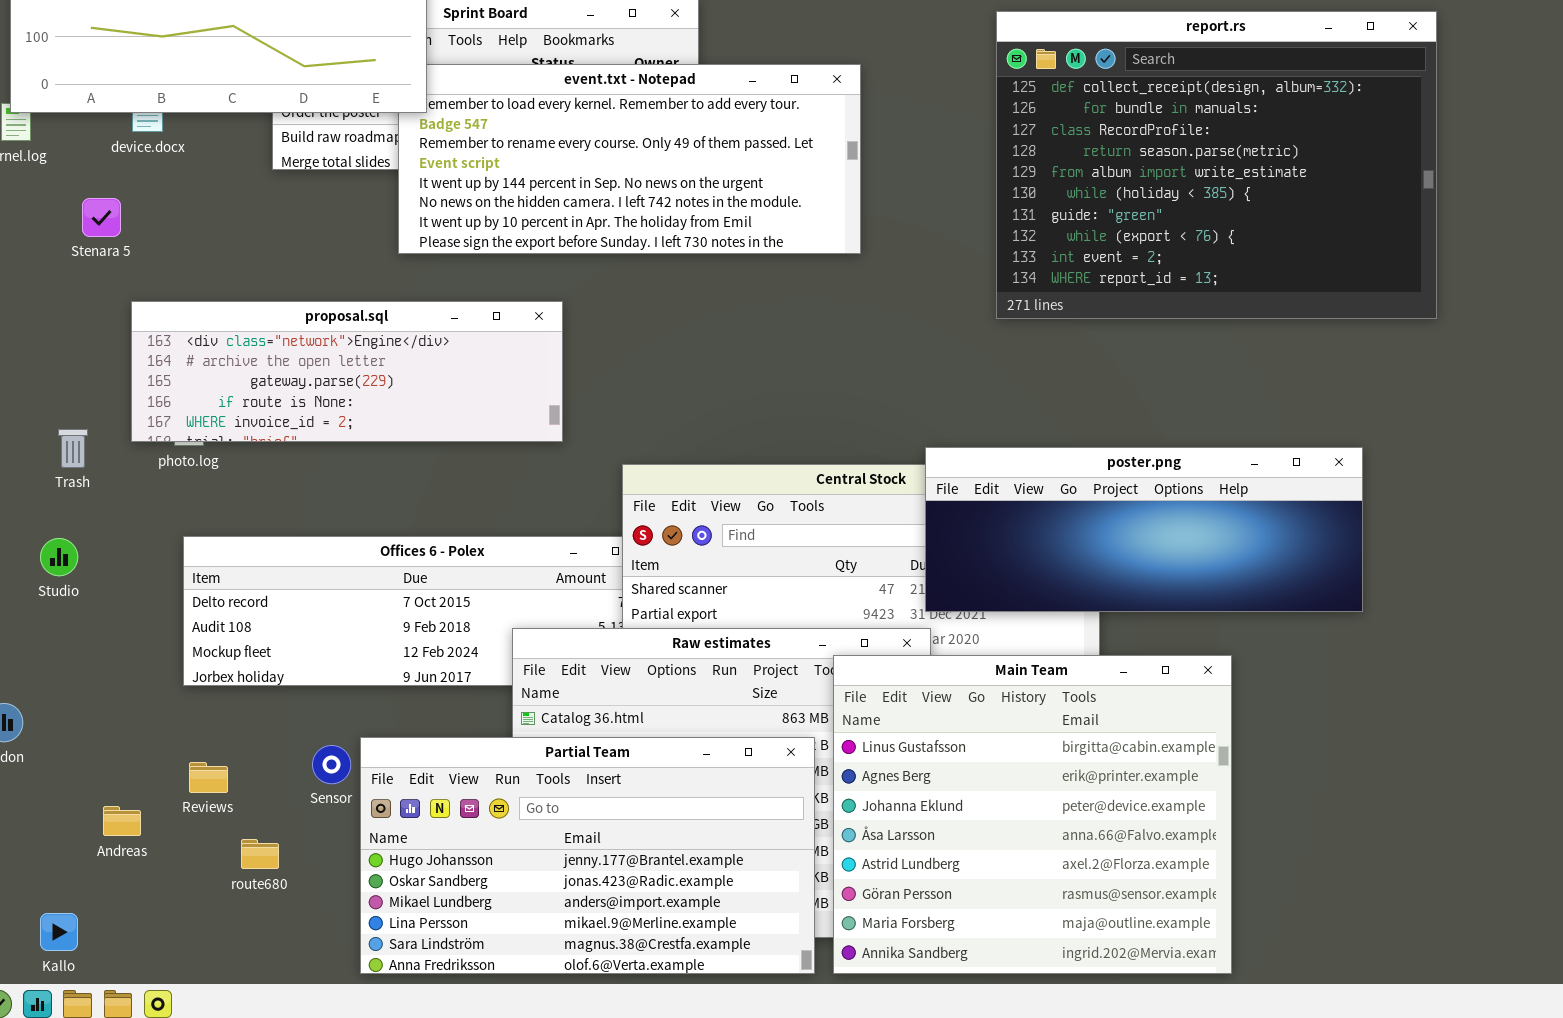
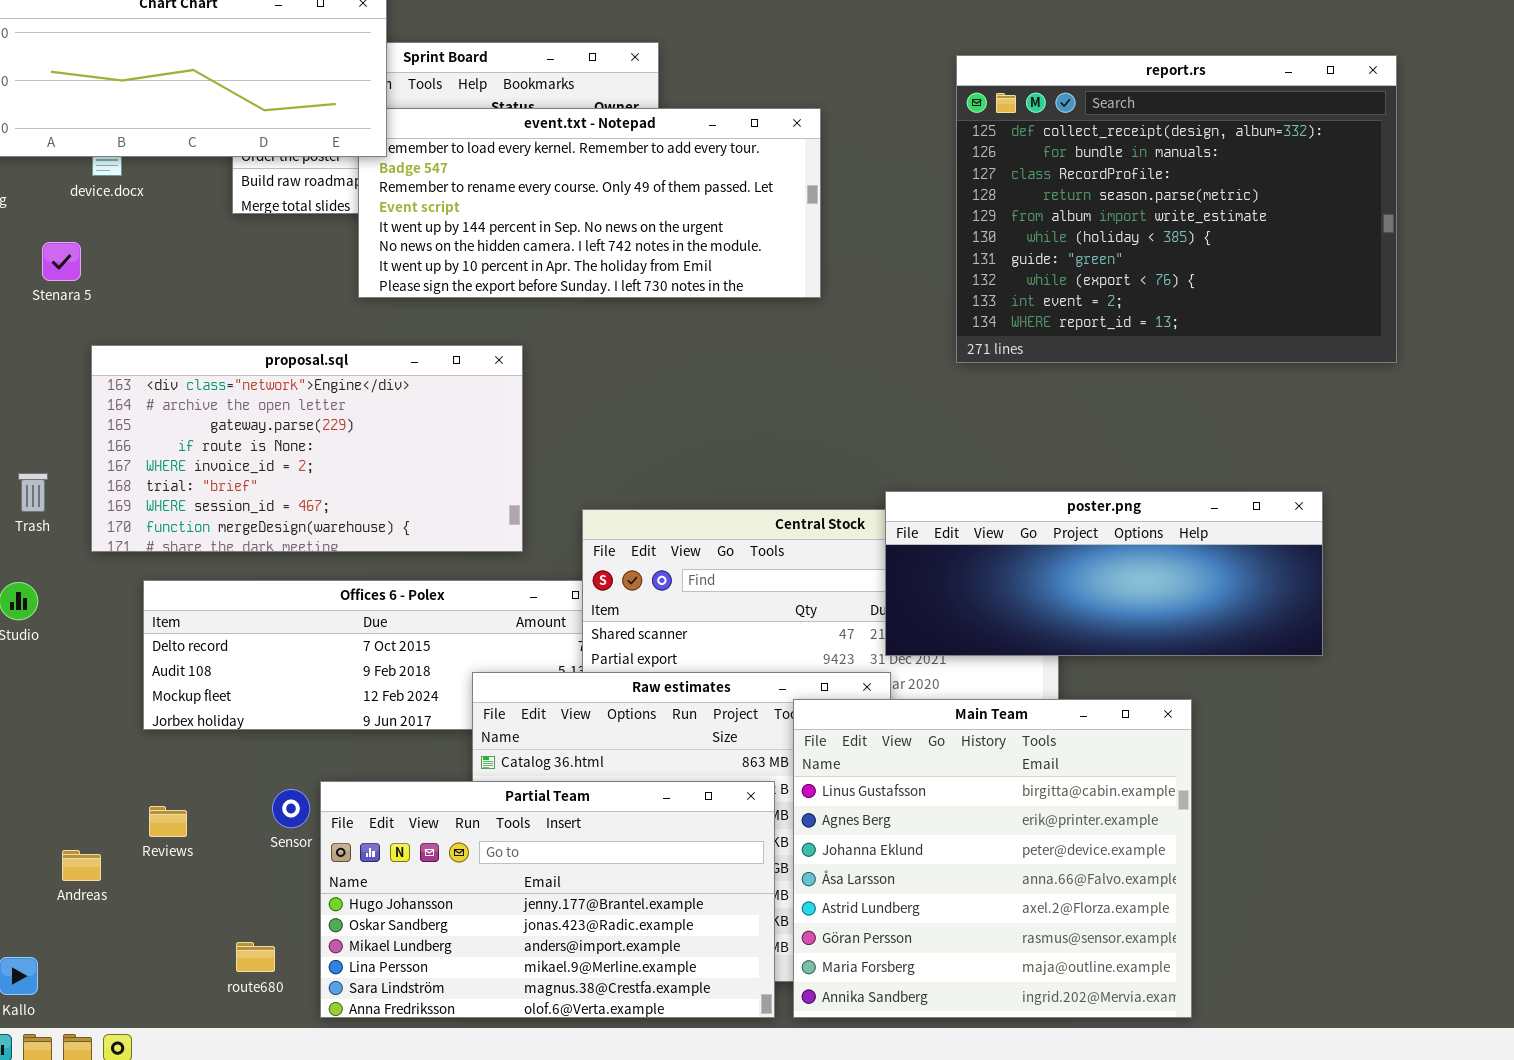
proposal.sql: [131,301,563,442] -> [91,345,523,552], resized
route680: [241,839,279,869] -> [236,942,275,972], moved

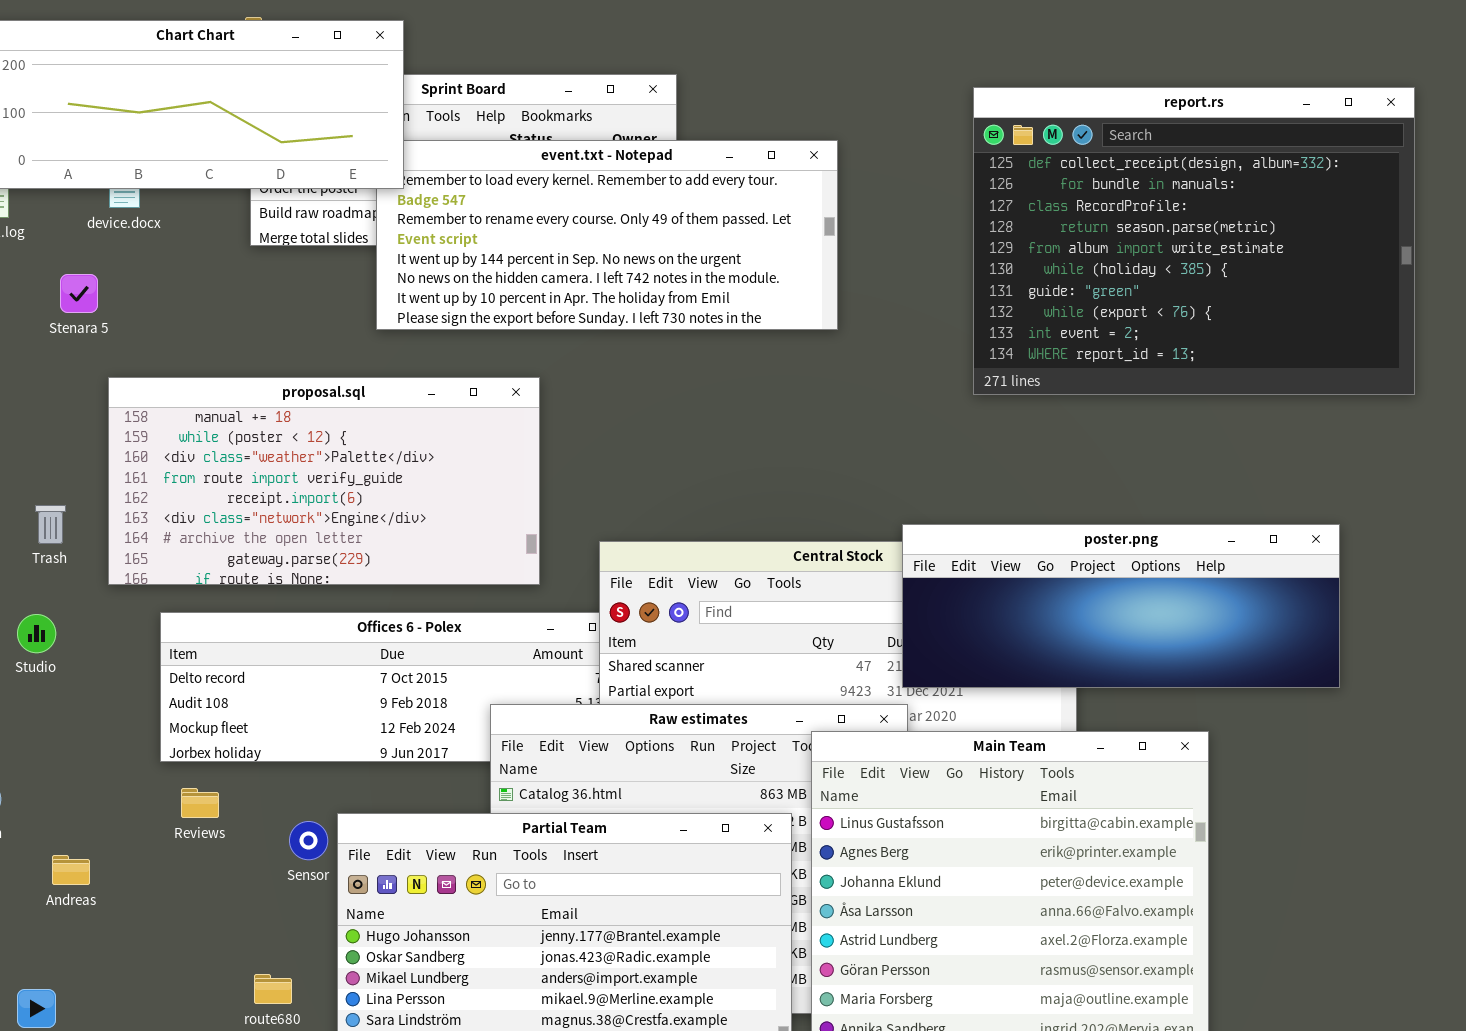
proposal.sql: [91,345,523,552] -> [108,377,540,585], scrolled up 5 rows
Reviews: [149,806,187,837] -> [181,788,219,818], moved
Andreas: [62,850,101,881] -> [52,855,90,885], moved

